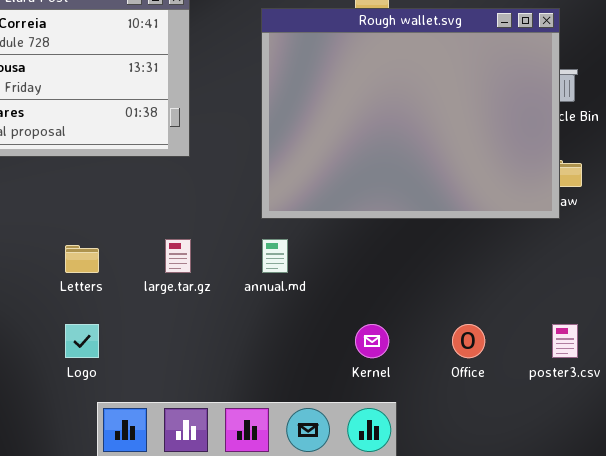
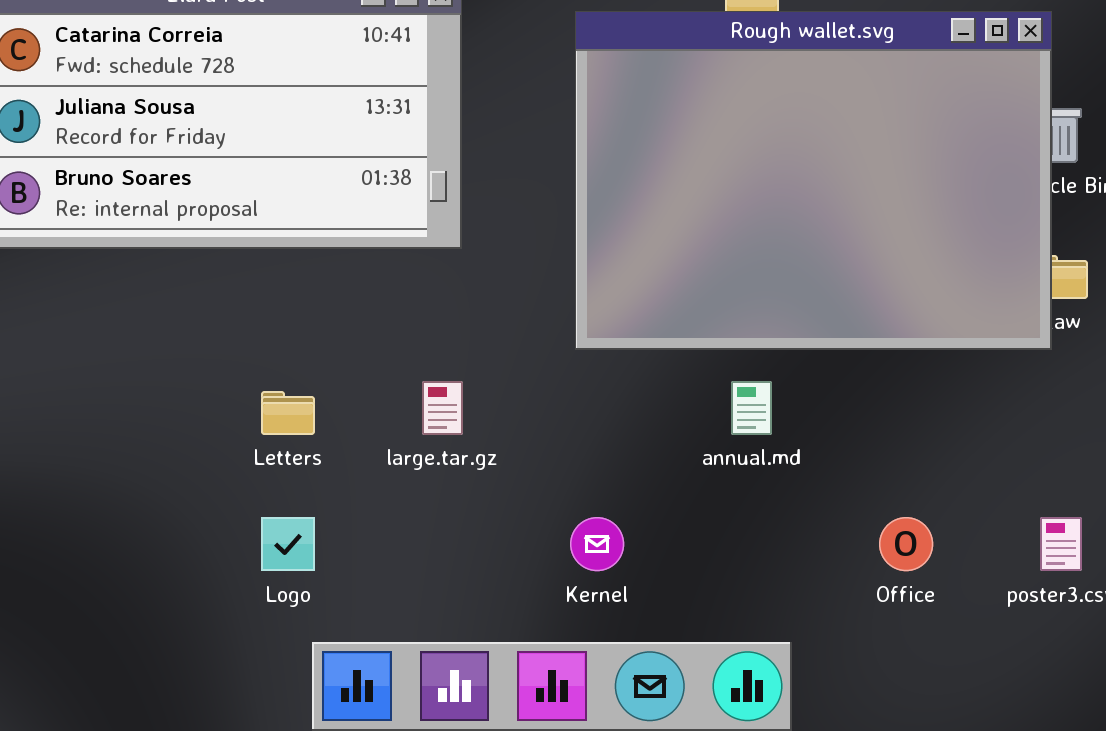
annual.md: [262,239,288,273] -> [731,381,772,435], moved
Kernel: [355,324,389,358] -> [570,517,624,571], moved

